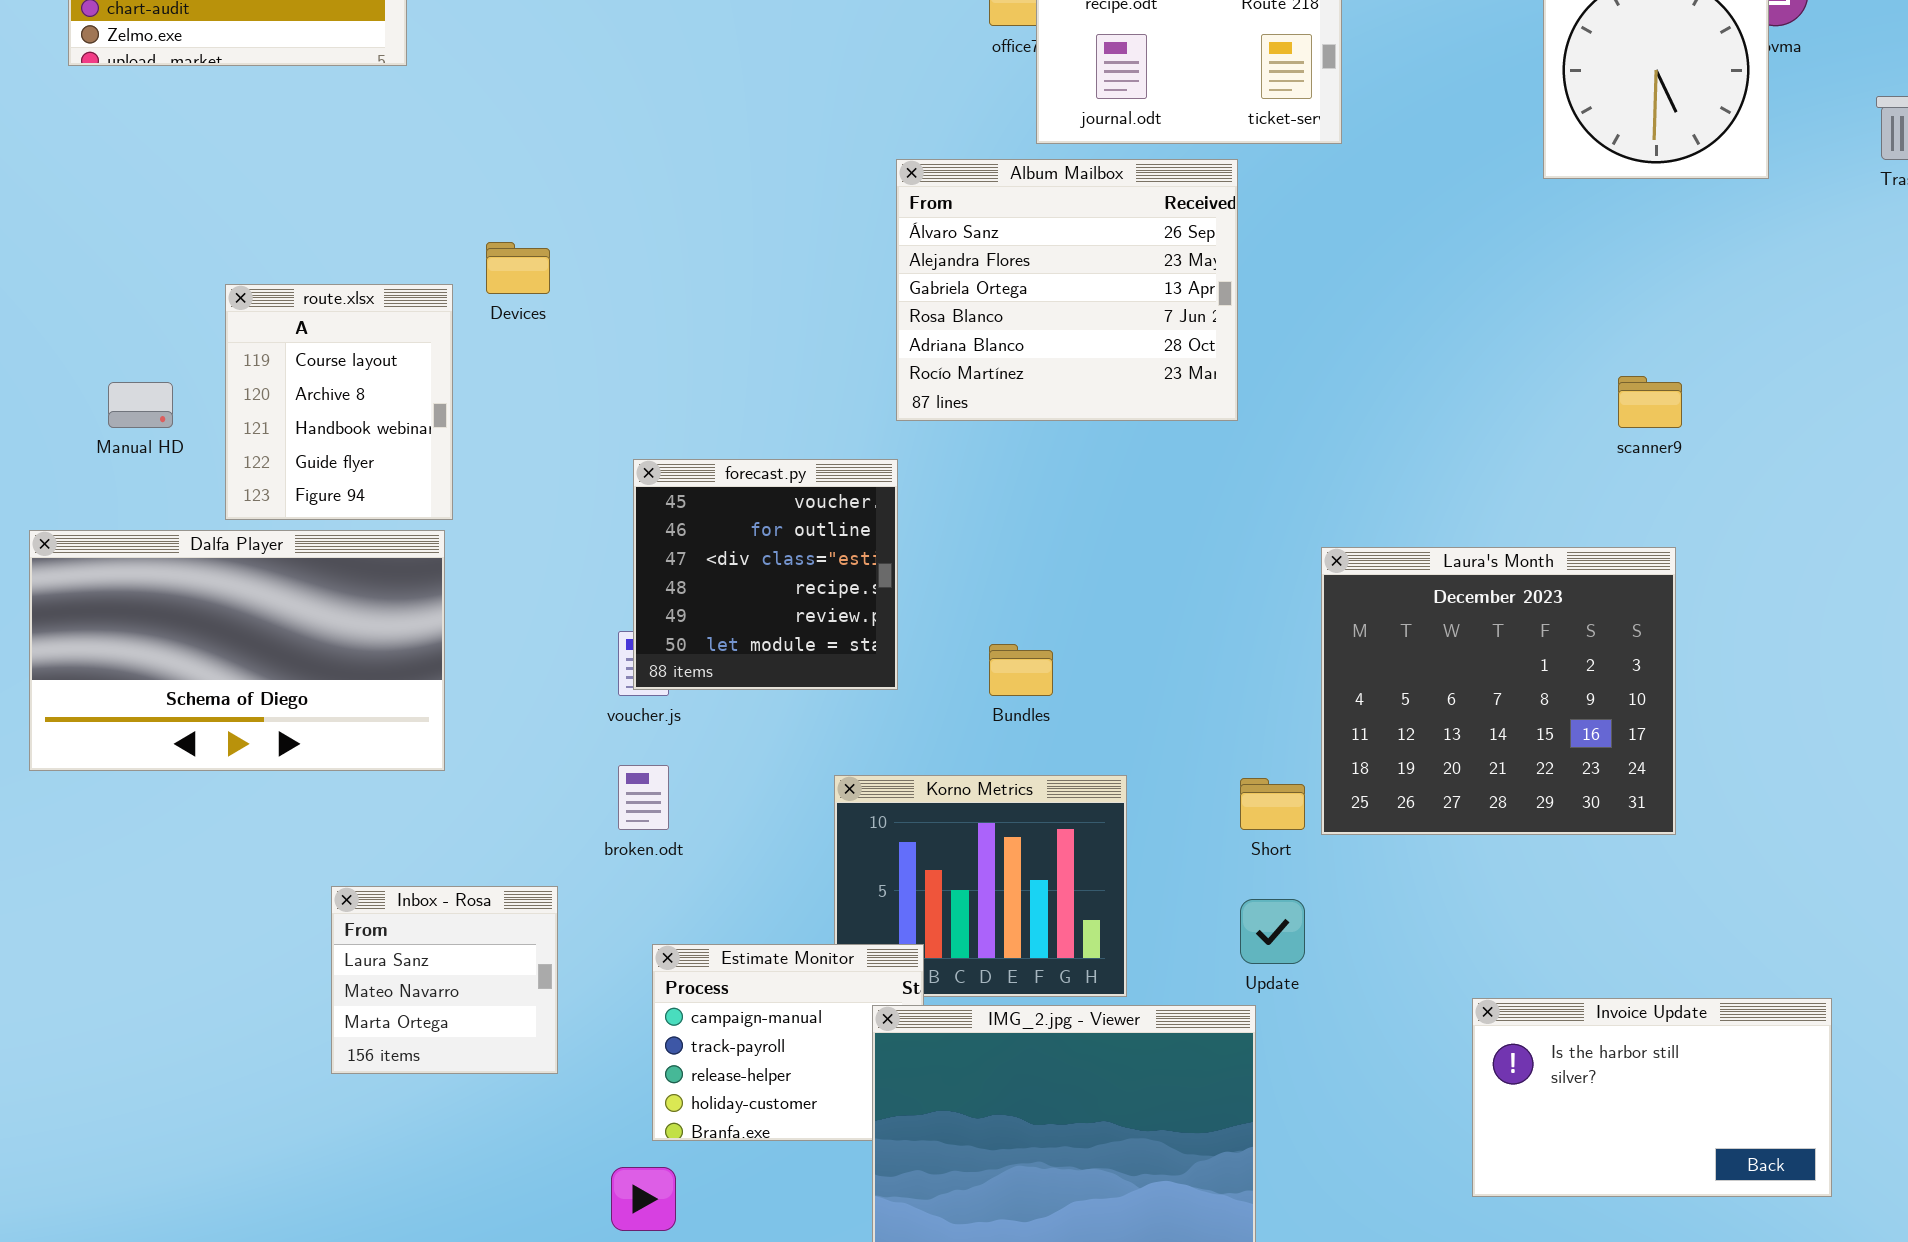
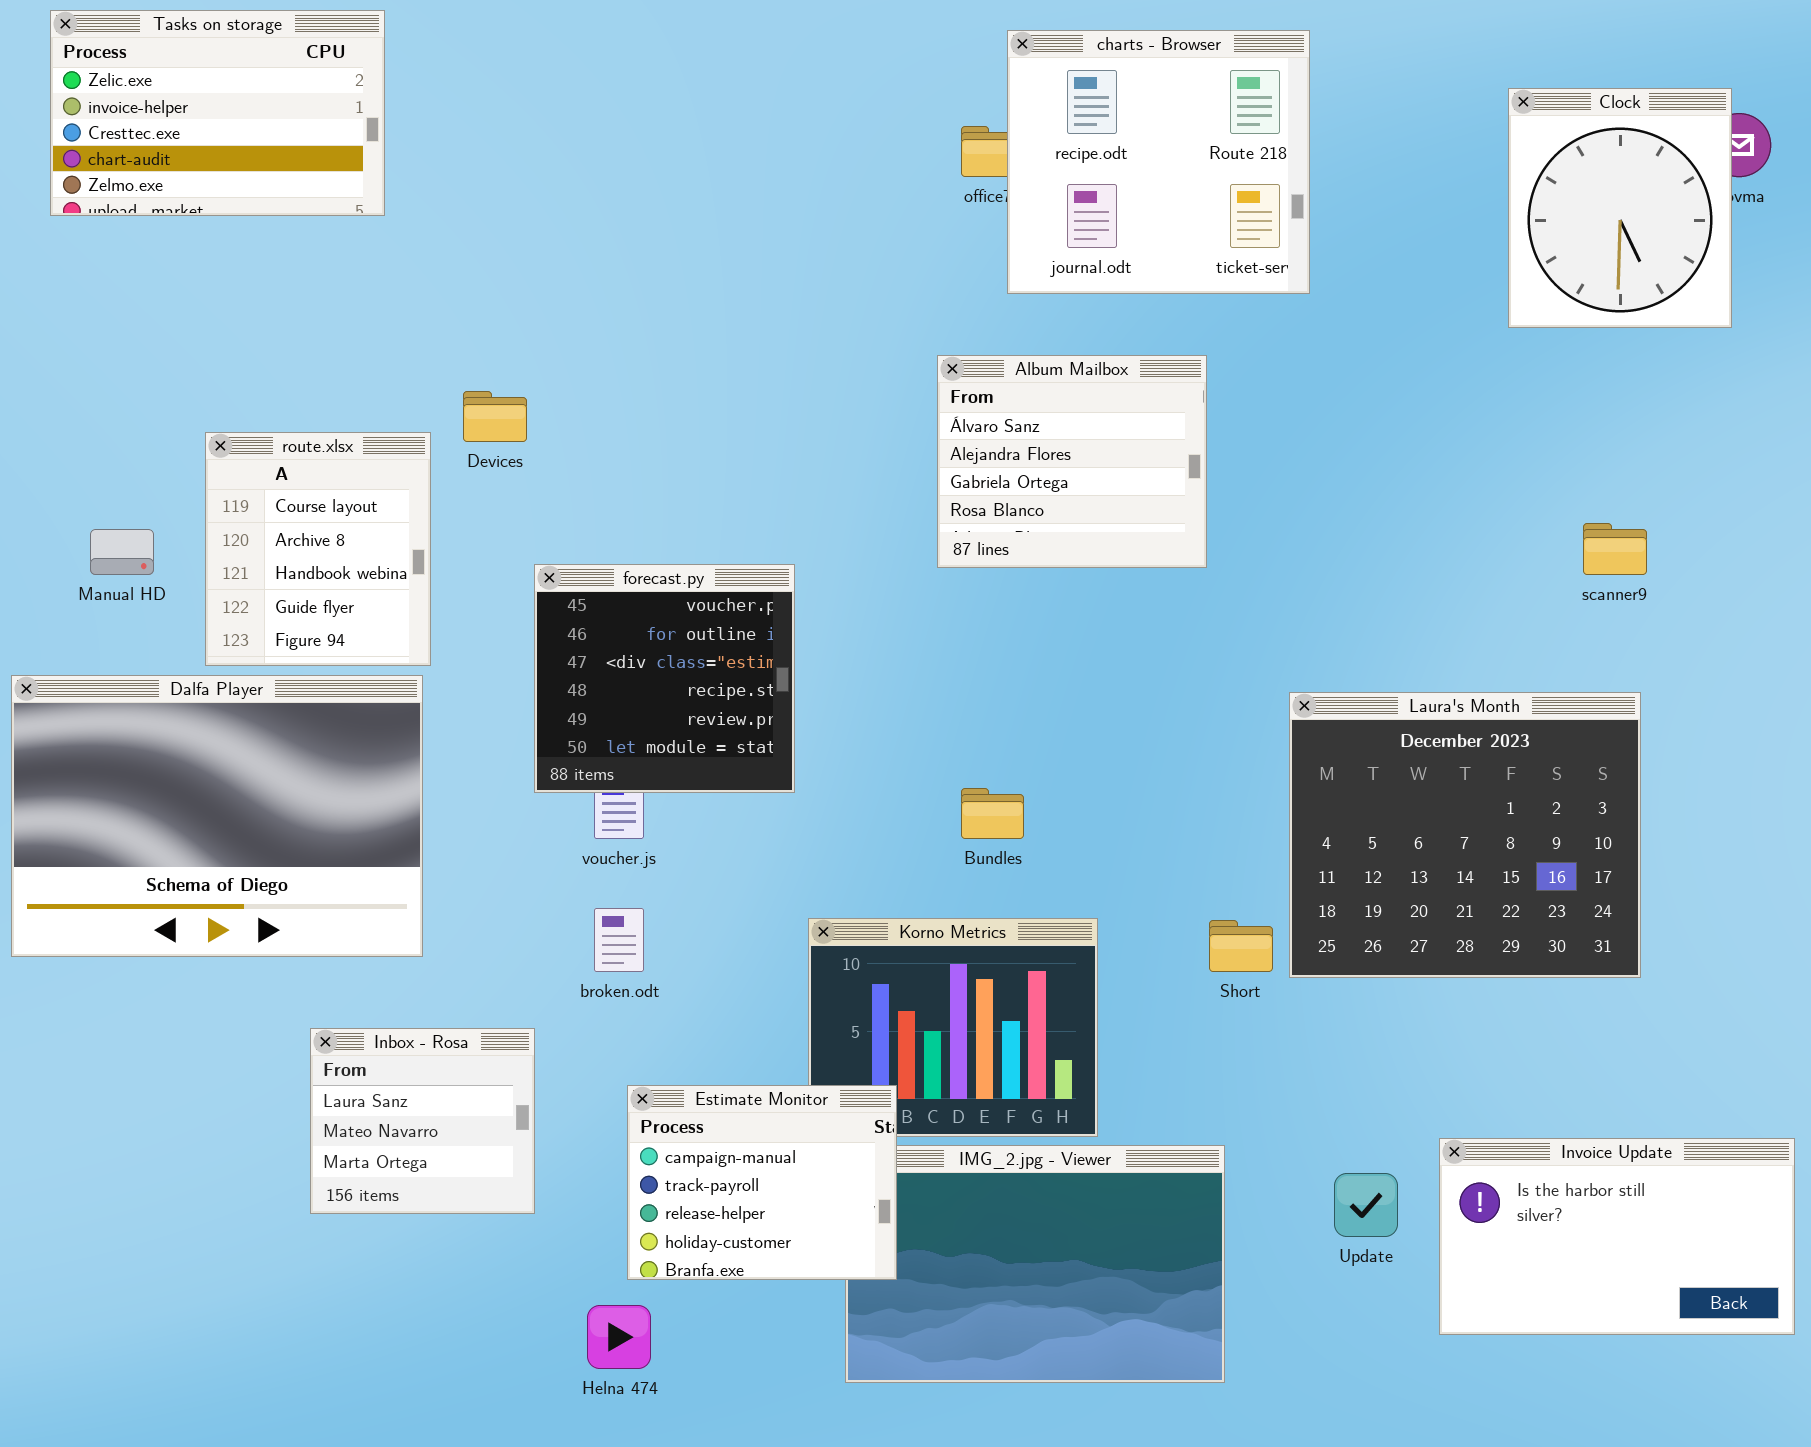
Album Mailbox: [896,159,1238,421] -> [937,355,1207,568], resized
forecast.py: [633,459,898,690] -> [534,564,795,793], moved
Dalfa Player: [29,530,445,771] -> [11,675,423,957], resized
Update: [1240,899,1305,964] -> [1334,1173,1398,1237], moved
Estimate Monitor: [652,944,924,1141] -> [627,1085,897,1280], raised

